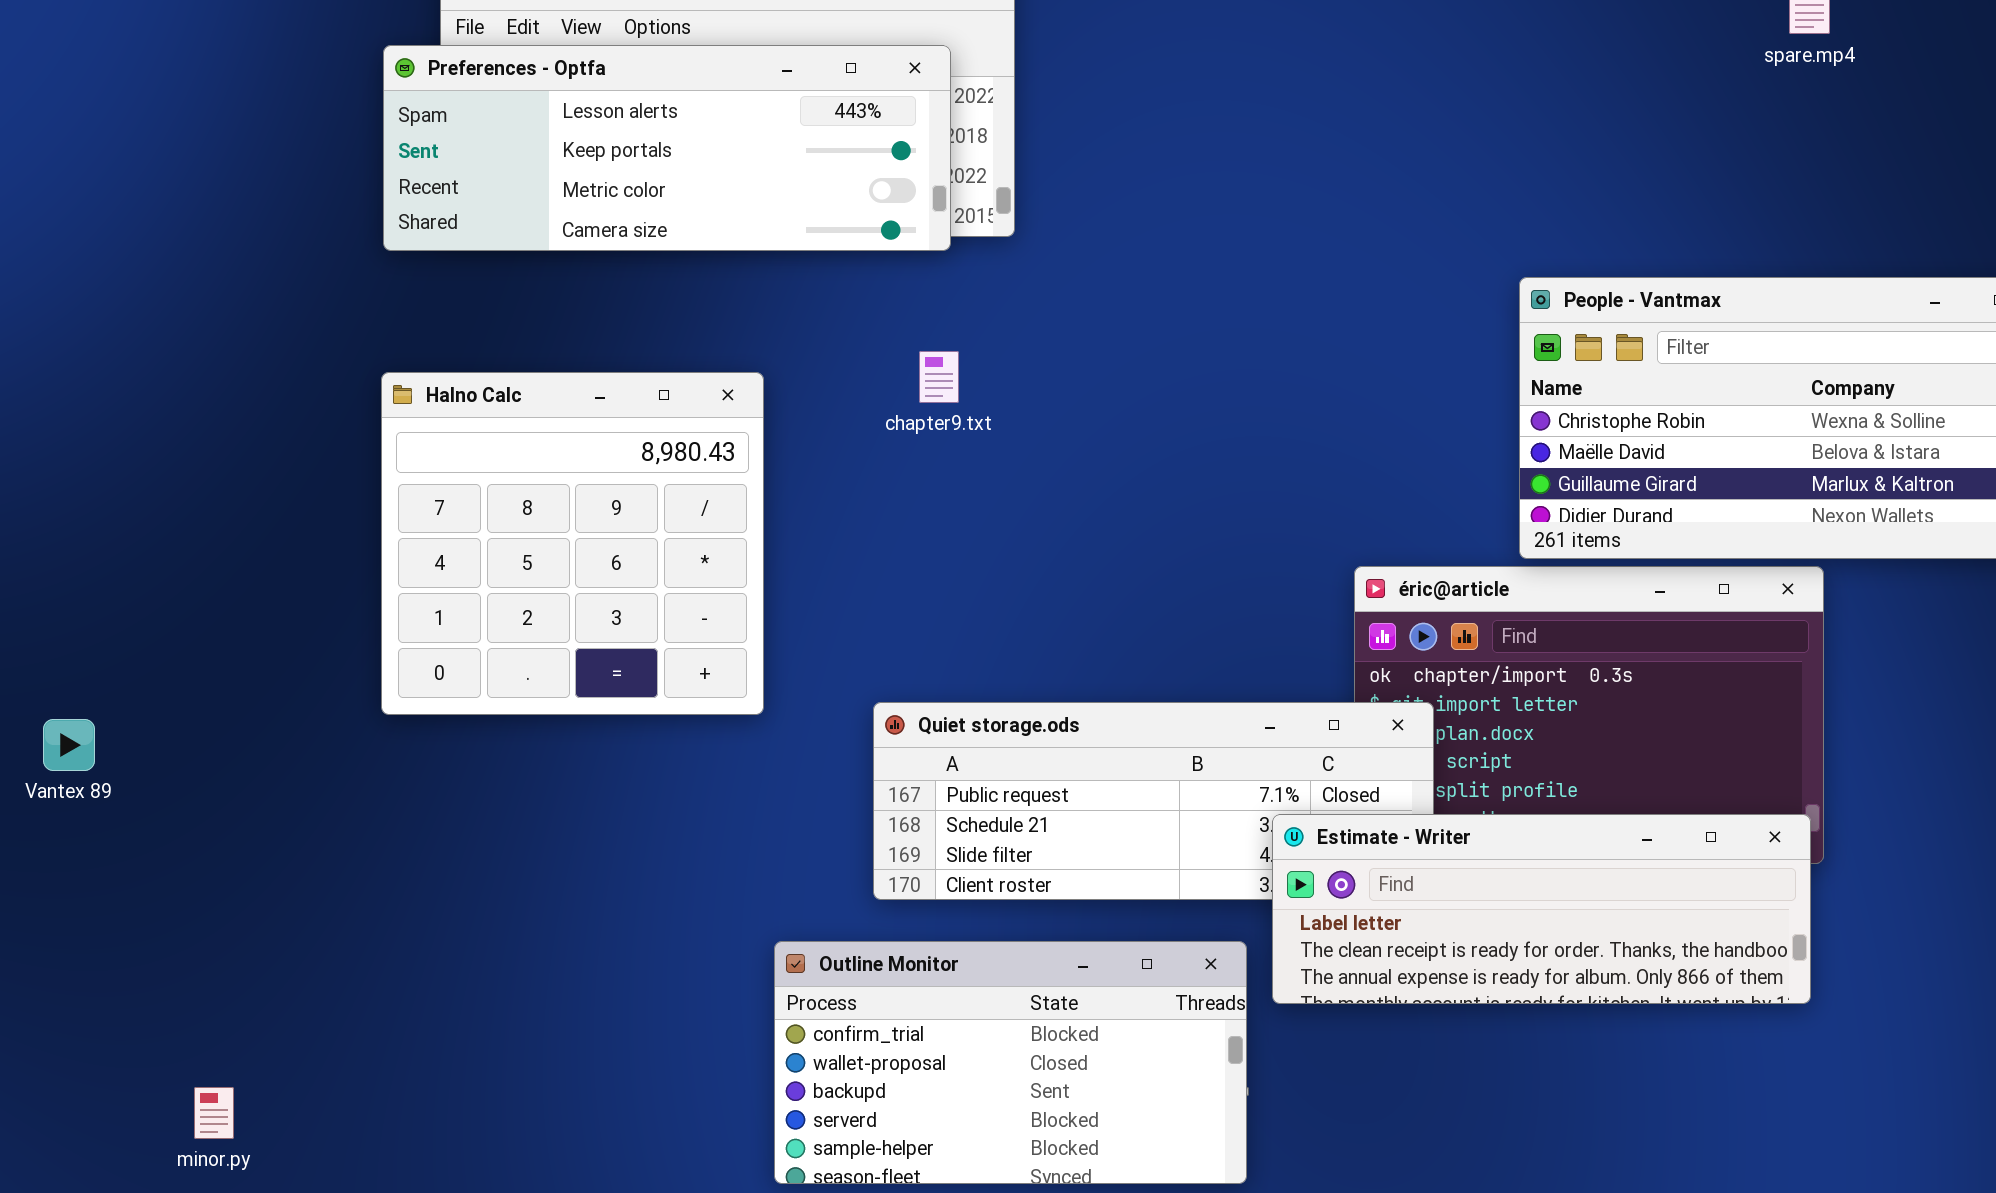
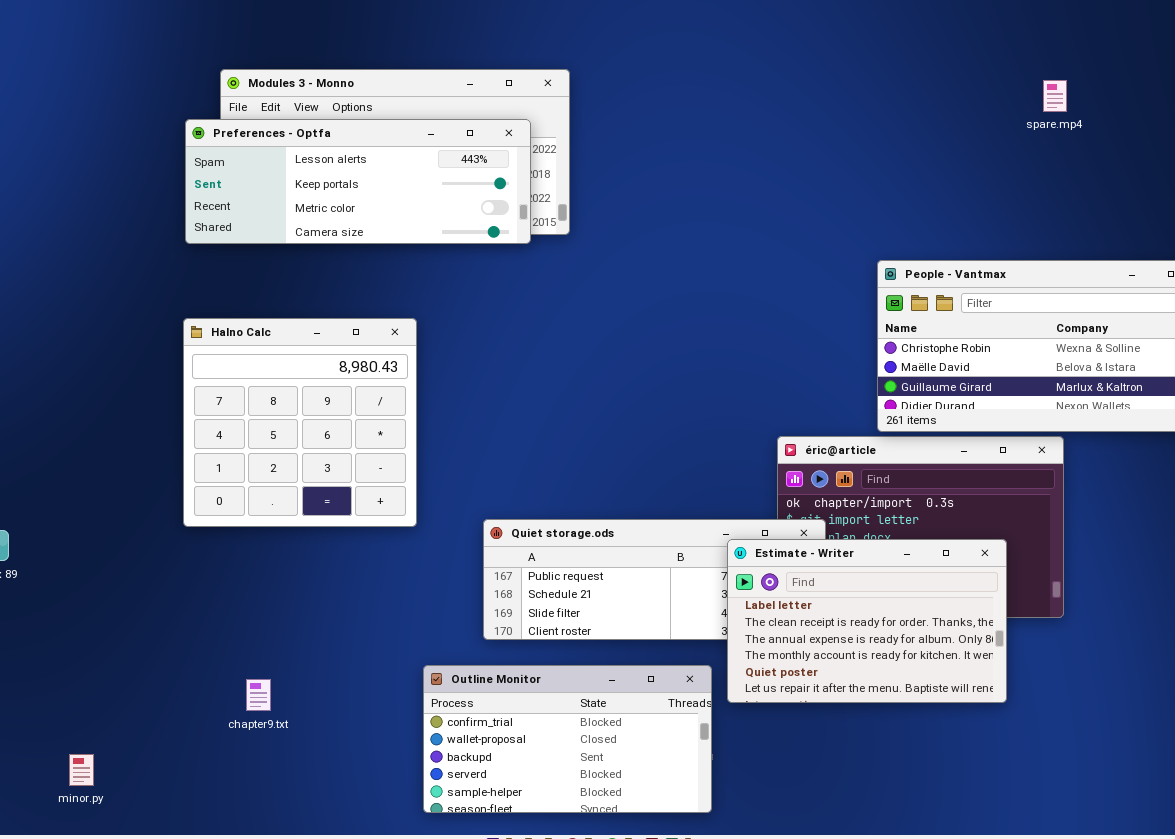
chapter9.txt: [919,351,959,403] -> [246,679,271,711], moved
Estimate - Writer: [1272,814,1811,1004] -> [727,539,1007,703], resized

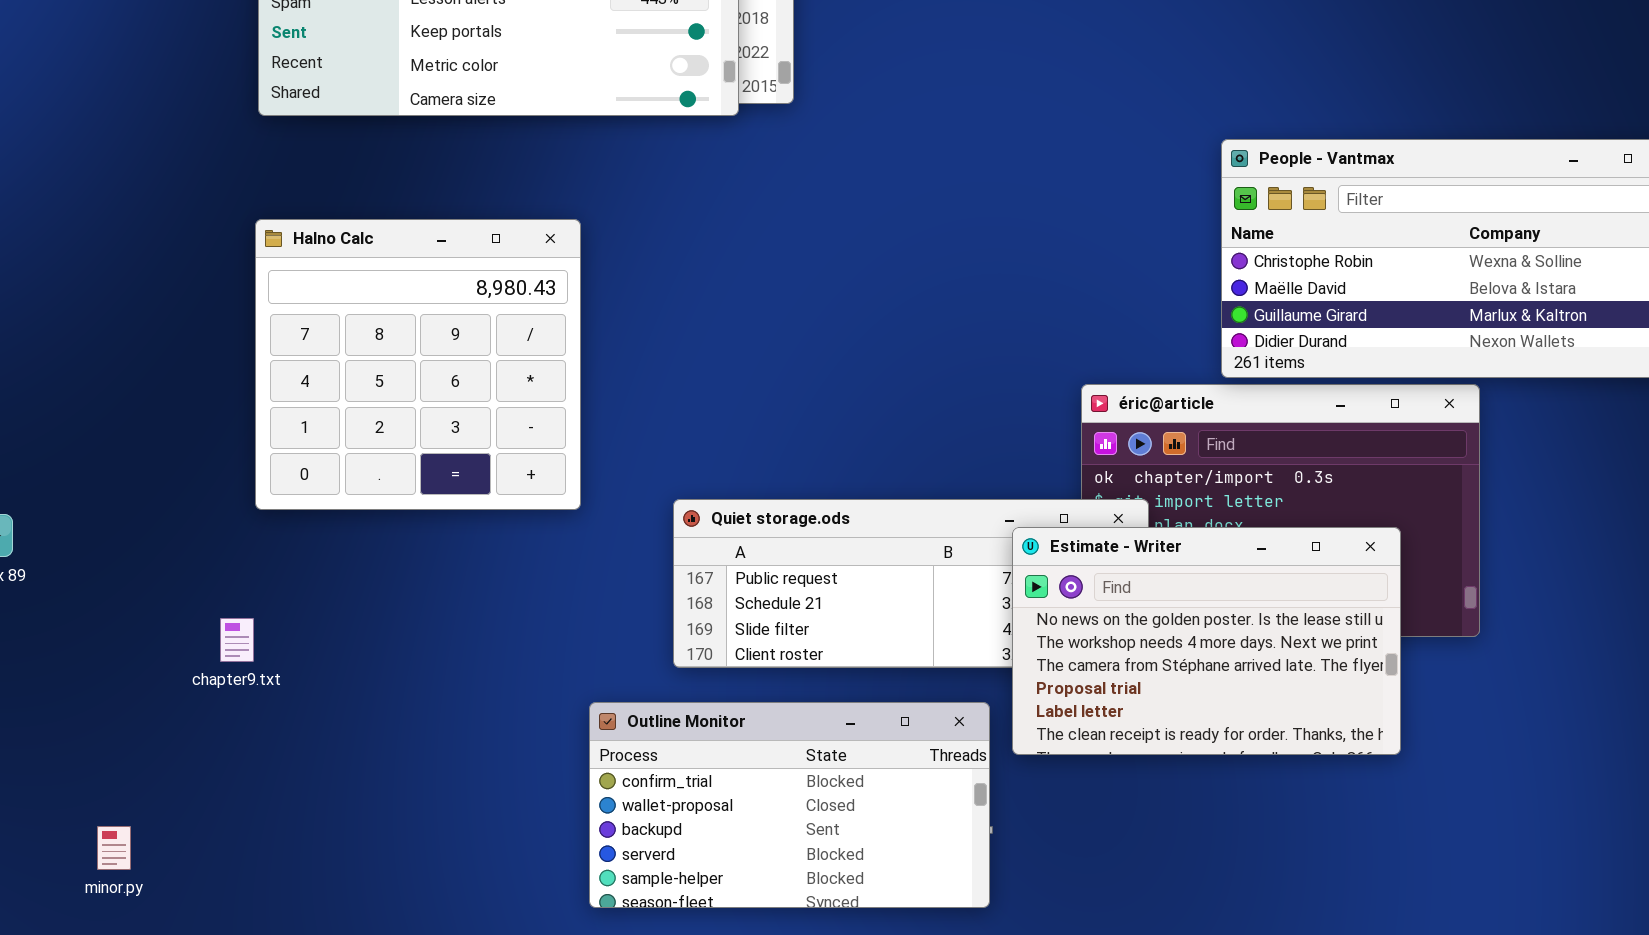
Estimate - Writer: [727,539,1007,703] -> [1012,527,1401,755], scrolled up 4 rows
chapter9.txt: [246,679,271,711] -> [220,618,254,662], moved

